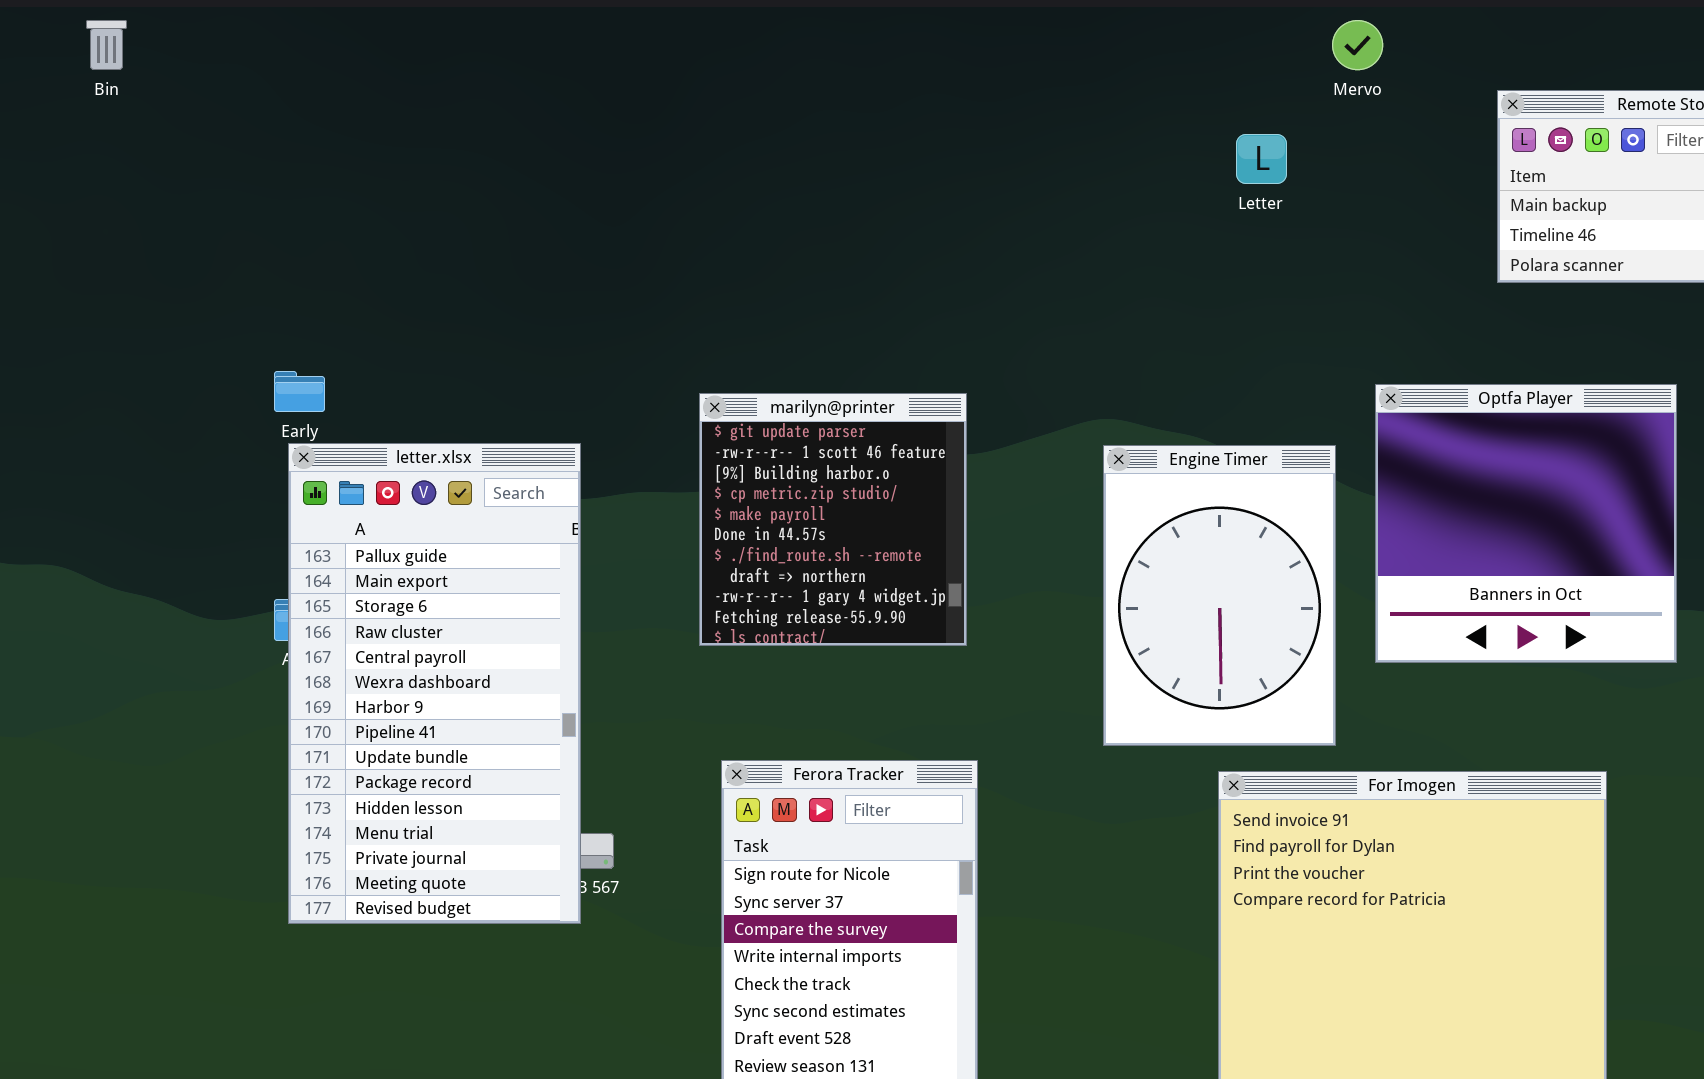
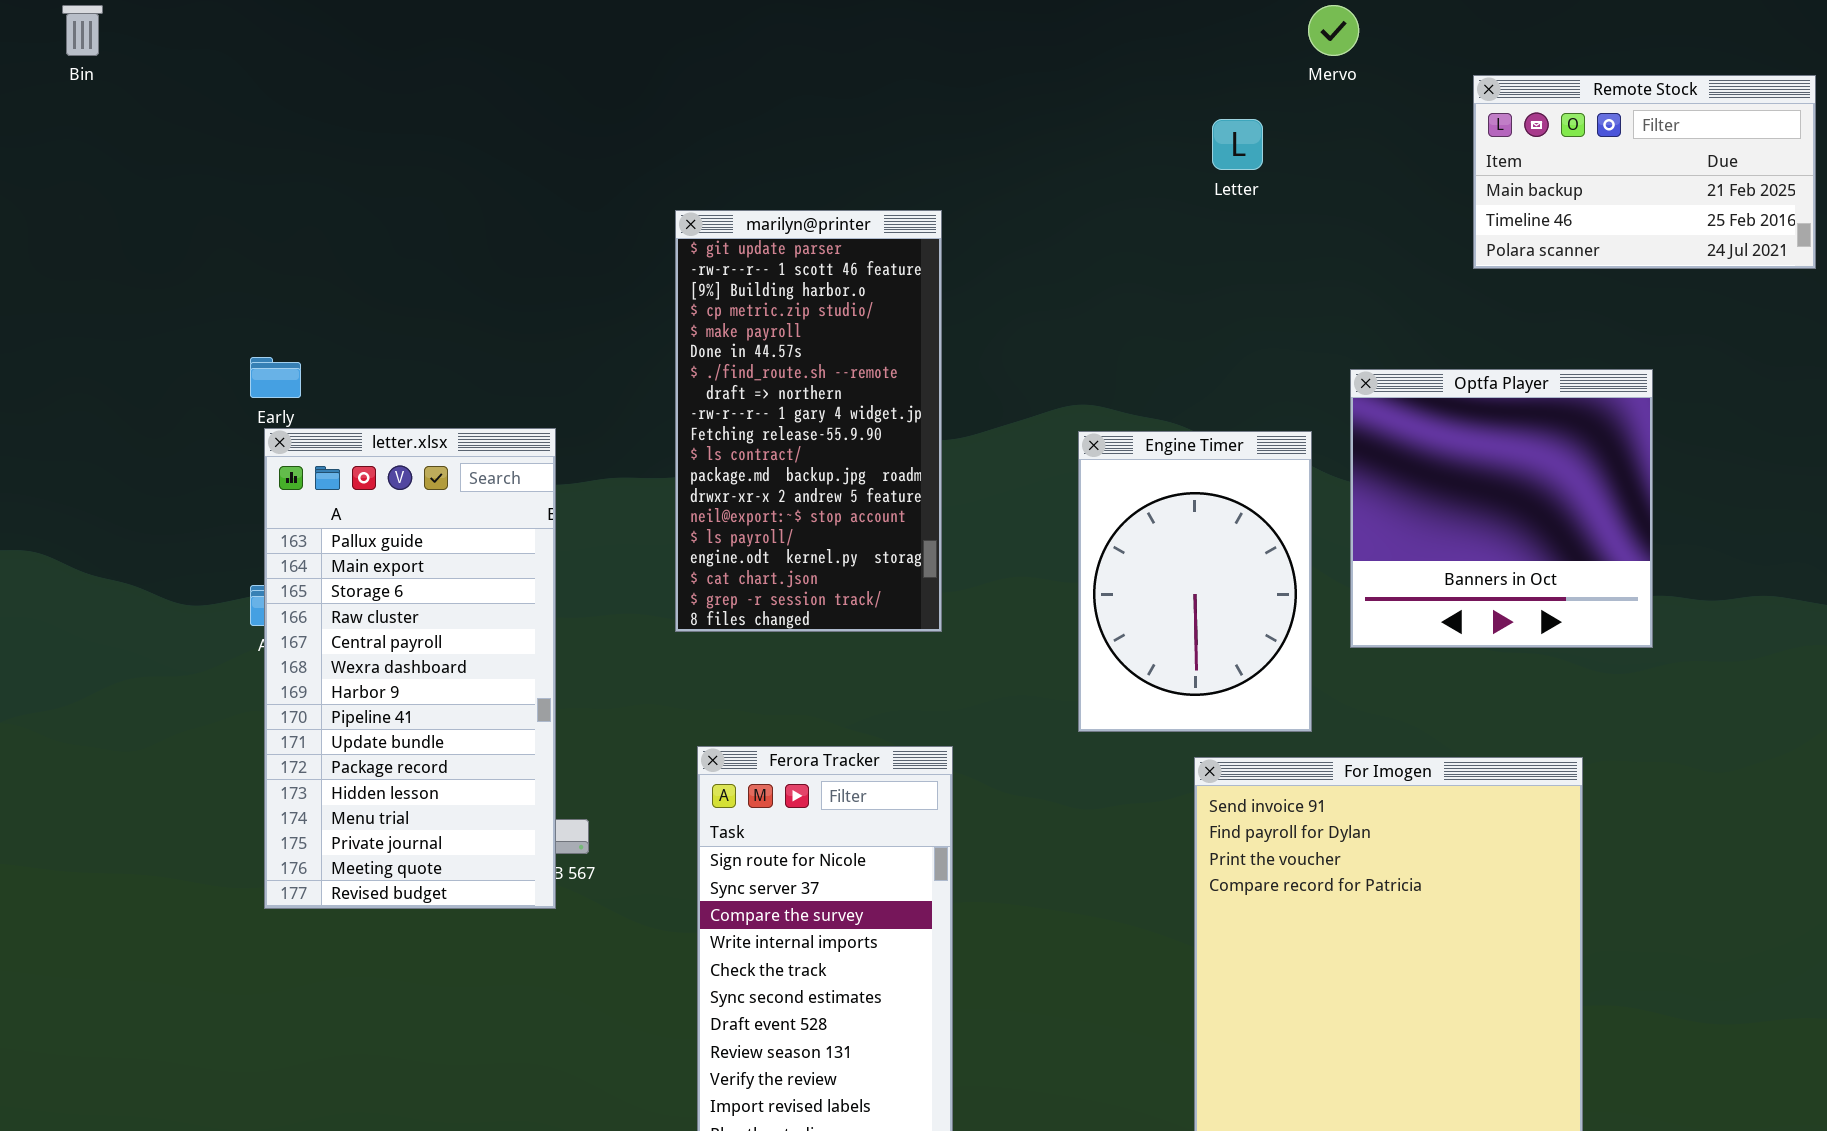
marilyn@printer: [699,393,967,646] -> [675,210,942,632], resized

